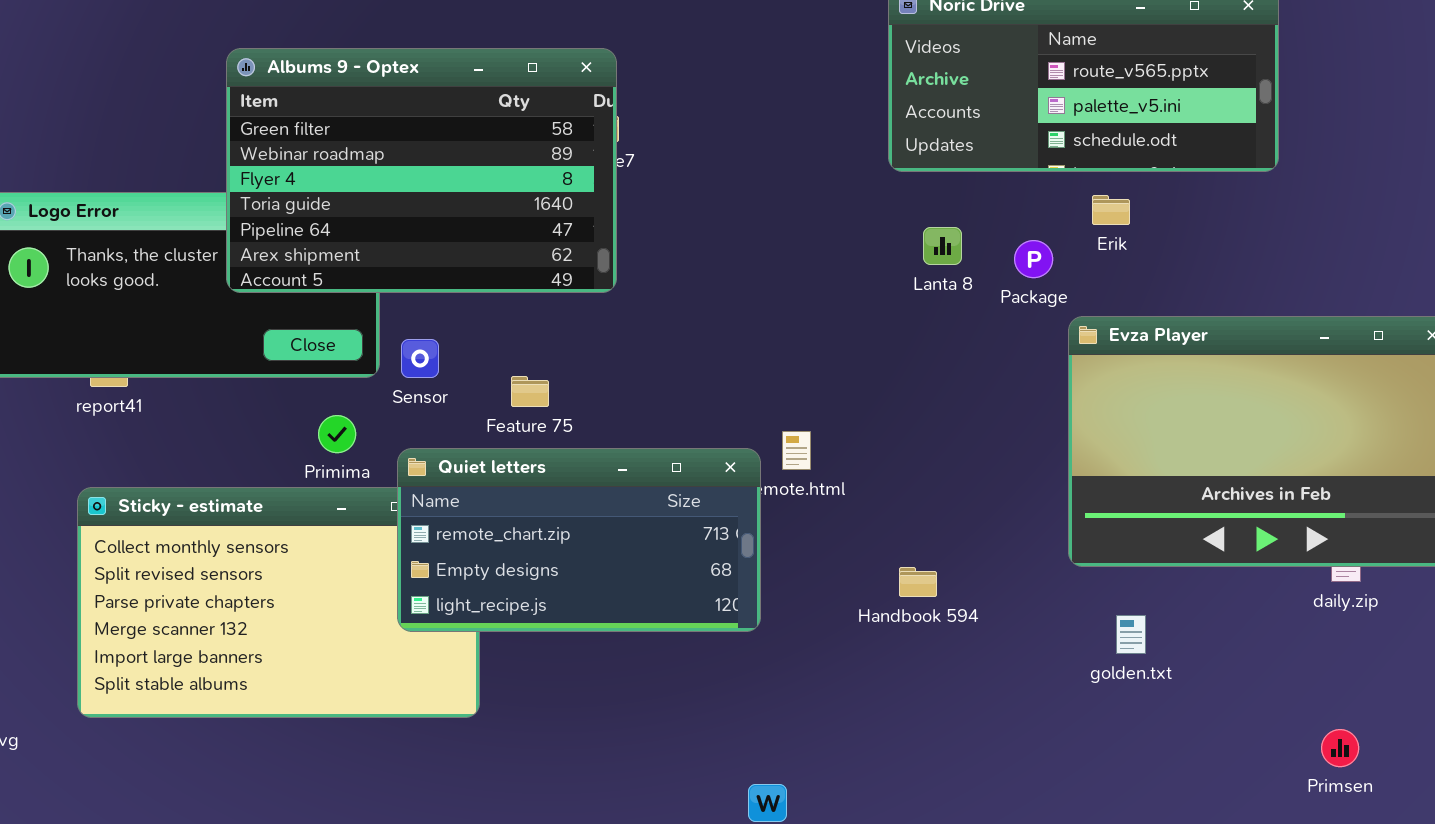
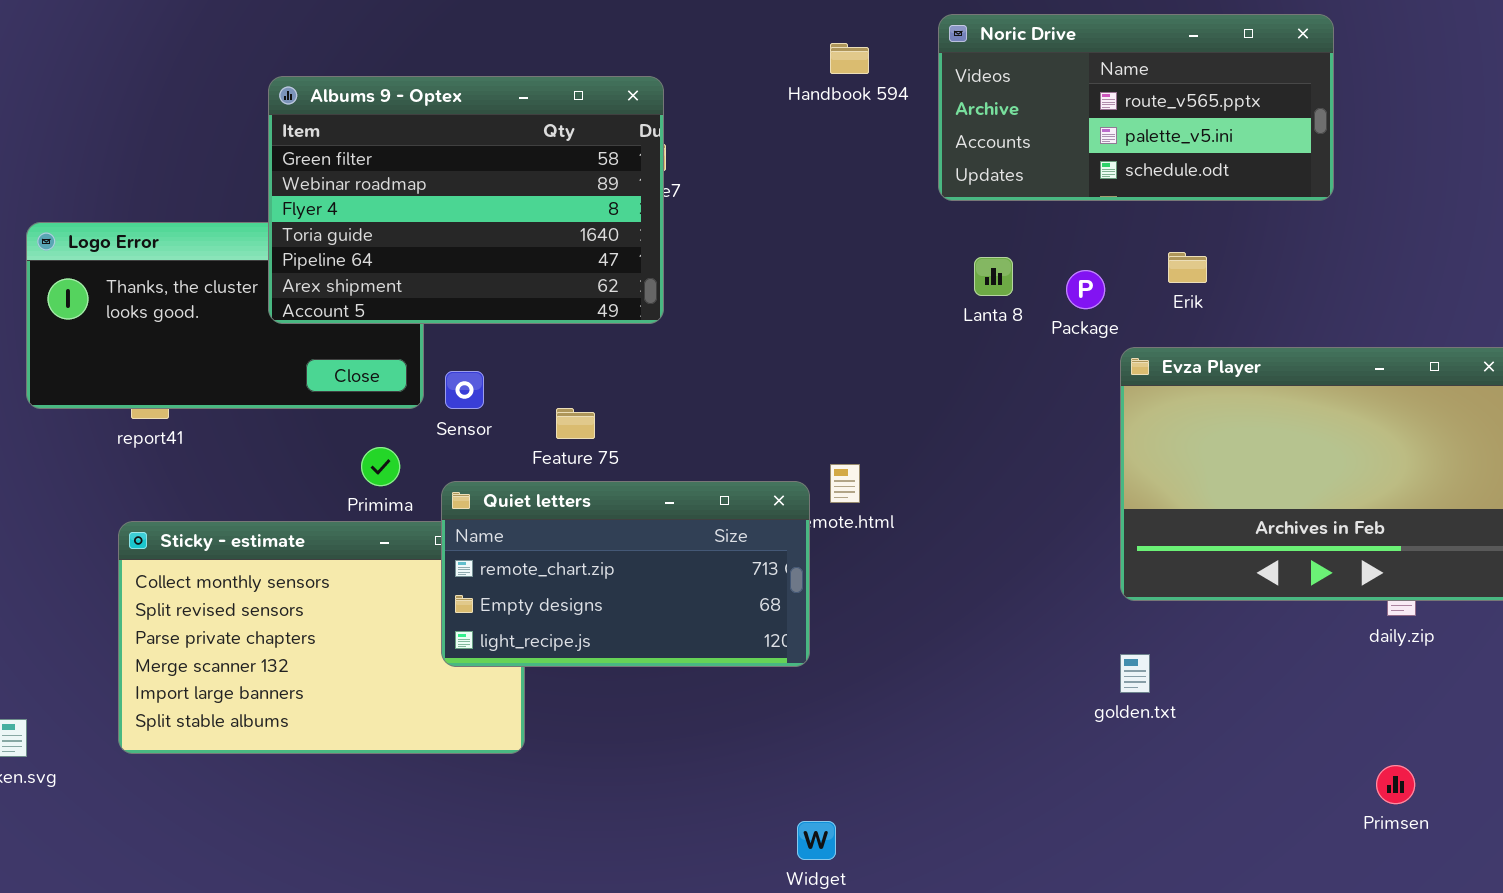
Erik: [1092,195,1130,225] -> [1168,252,1207,283], moved
Handbook 594: [899,567,937,597] -> [830,43,869,74], moved
golden.txt: [1116,615,1146,654] -> [1120,654,1150,693], moved

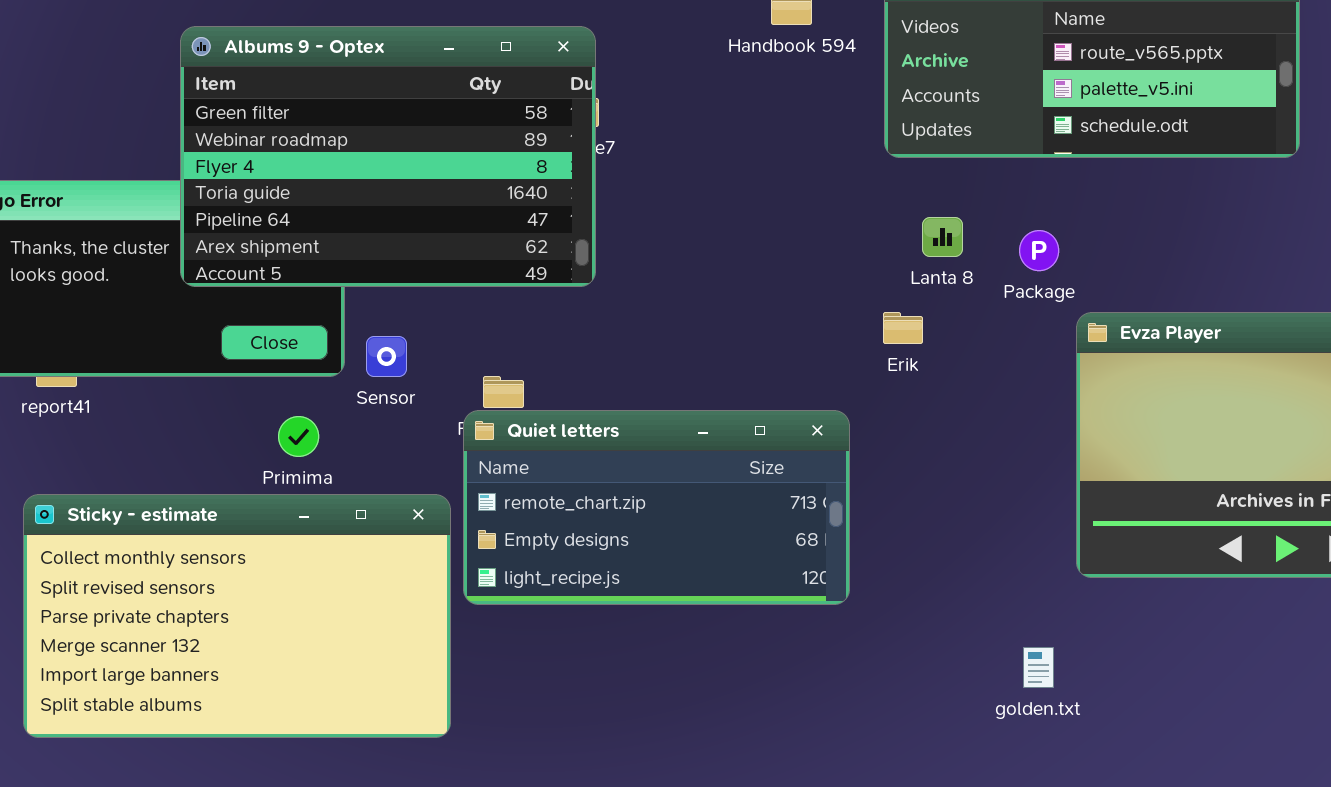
Erik: [1168,252,1207,283] -> [883,312,923,344], moved
Quiet letters: [441,481,810,667] -> [463,410,850,605], moved
golden.txt: [1120,654,1150,693] -> [1023,647,1054,688], moved

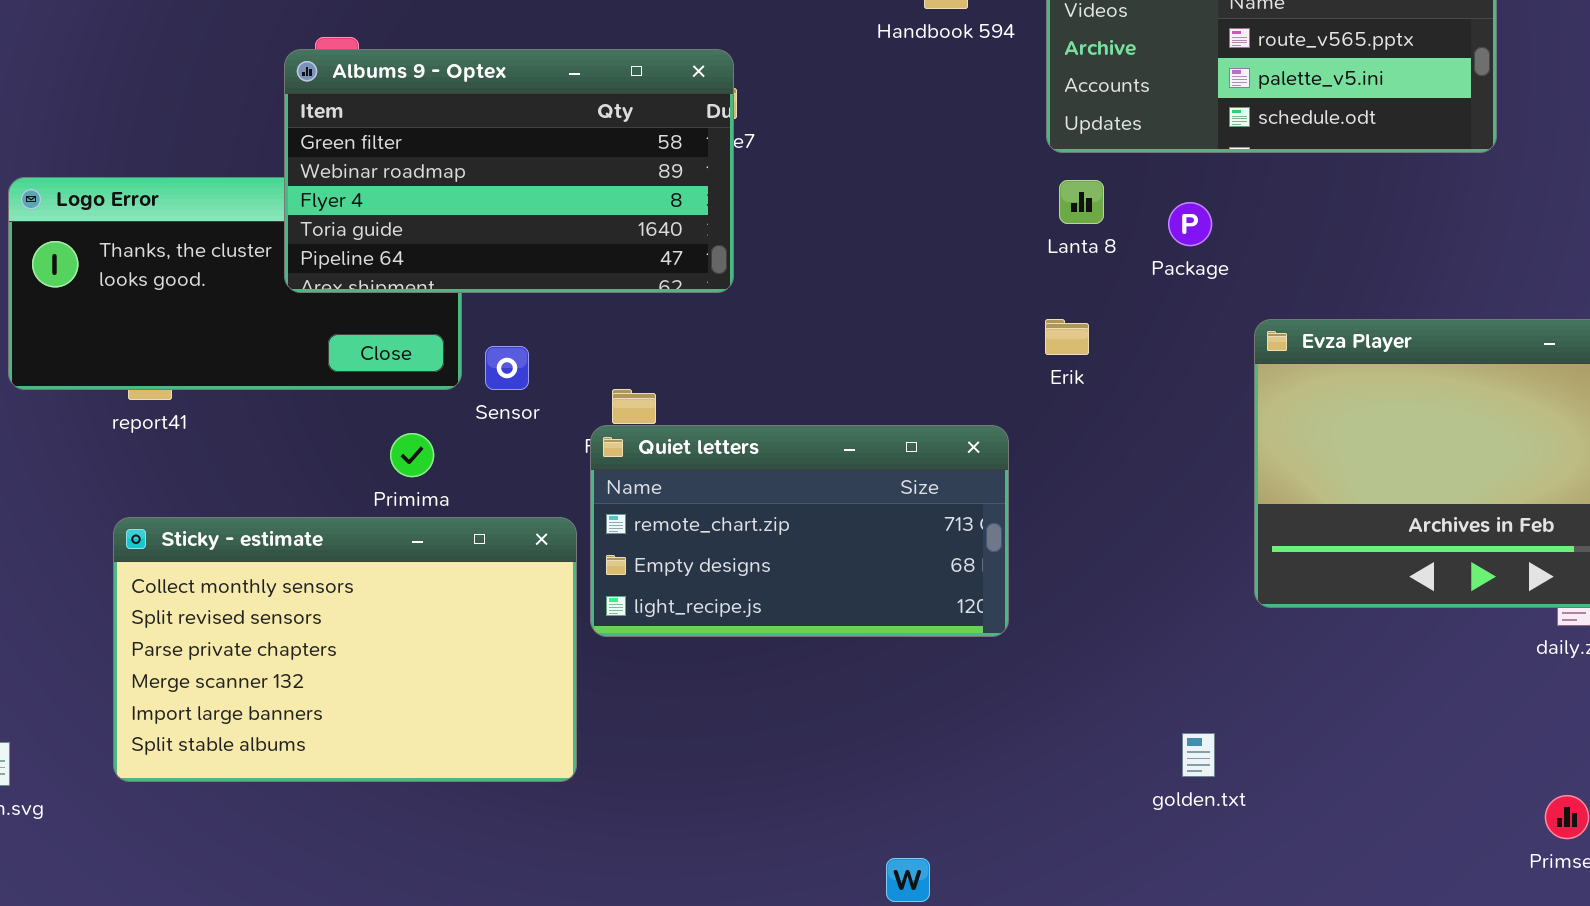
Albums 9 - Optex: [180,26,596,287] -> [284,49,734,293], resized
Lanta 8: [922,217,963,257] -> [1059,180,1104,224], moved
Package: [1019,230,1059,271] -> [1168,202,1212,246], moved
golden.txt: [1023,647,1054,688] -> [1182,733,1215,777], moved

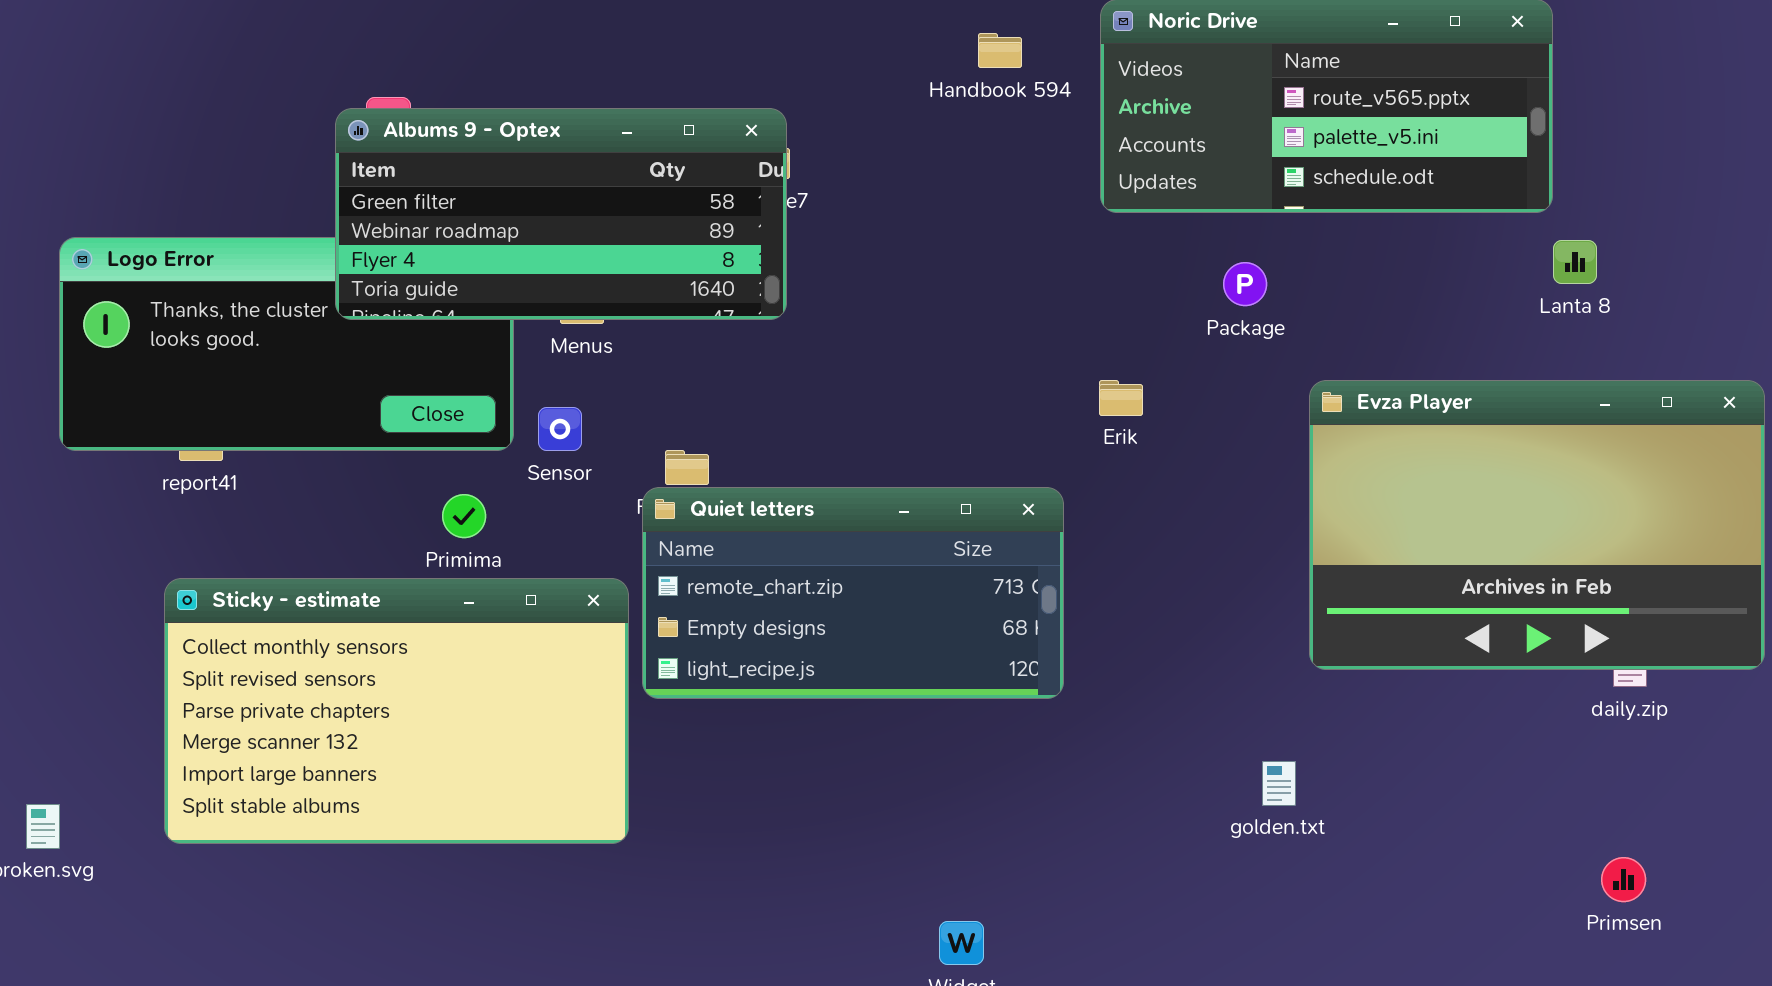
Albums 9 - Optex: [284,49,734,293] -> [335,108,787,320], resized
Lanta 8: [1059,180,1104,224] -> [1553,240,1597,284], moved
golden.txt: [1182,733,1215,777] -> [1262,761,1296,806], moved

